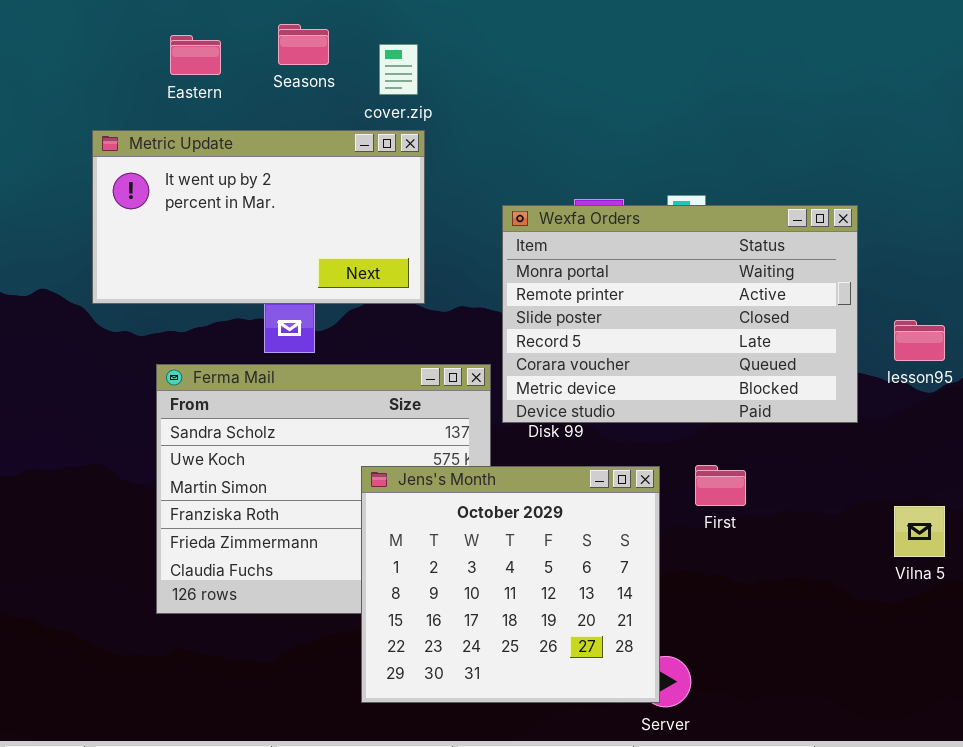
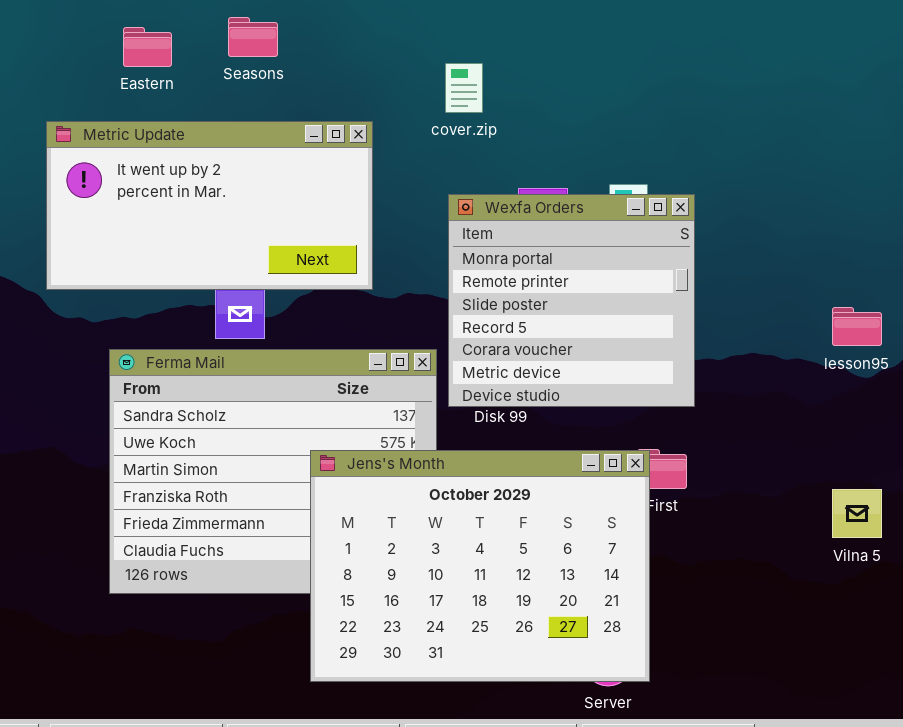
cover.zip: [379,44,418,95] -> [445,63,483,113], moved
Wexfa Orders: [502,205,858,423] -> [448,194,695,407], resized
Jens's Month: [361,466,660,703] -> [310,450,650,682], resized

